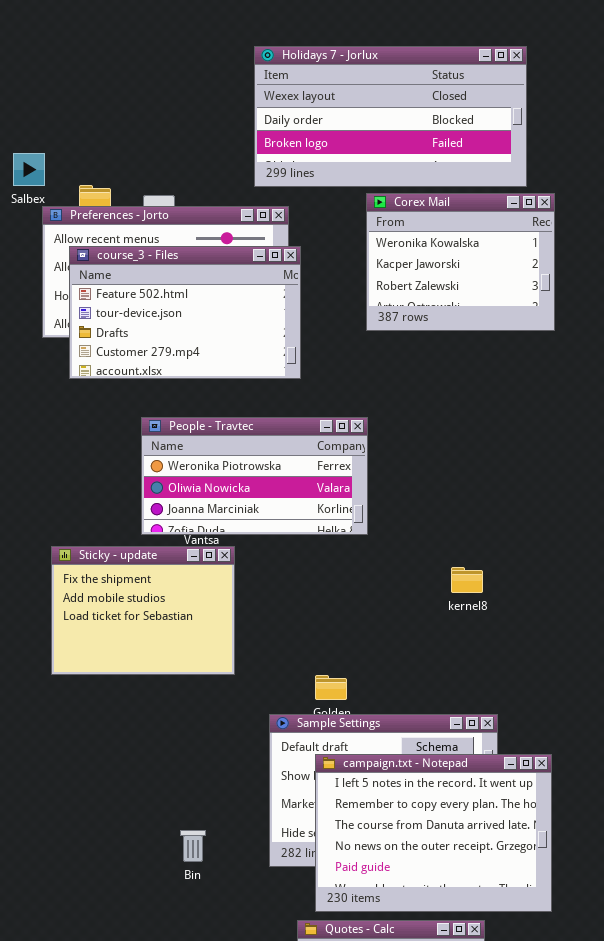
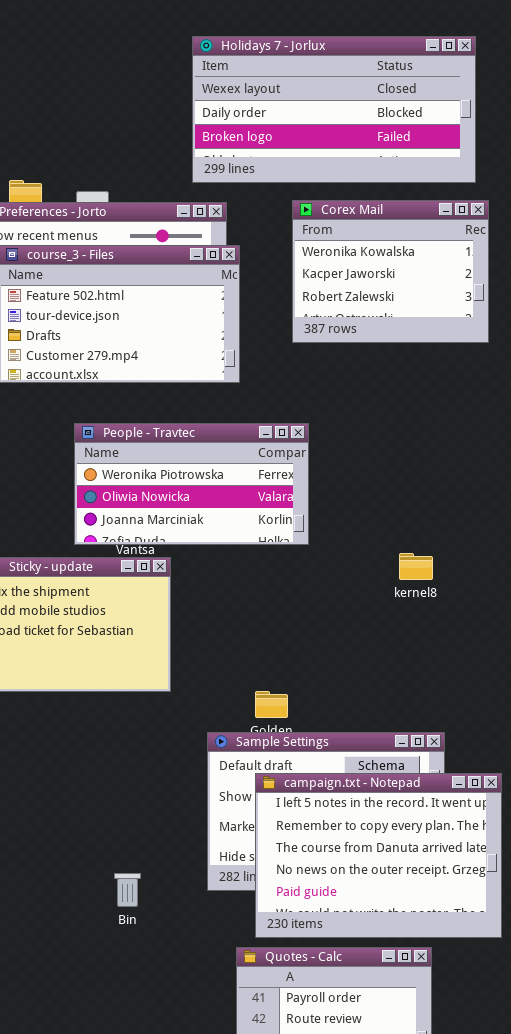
Corex Mail: [366,193,555,331] -> [292,200,489,343], moved
kernel8: [451,567,483,593] -> [399,553,433,580], moved
Bin: [180,830,206,862] -> [114,873,141,907], moved

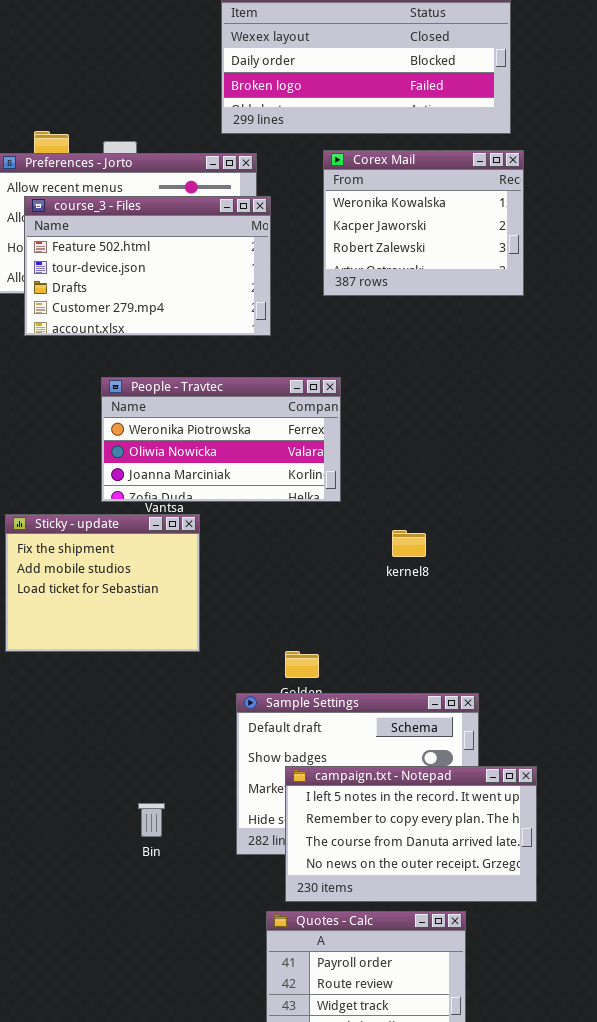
kernel8: [399,553,433,580] -> [392,530,426,557], moved
campaign.txt - Notepad: [255,773,502,938] -> [285,766,537,902], resized
Bin: [114,873,141,907] -> [138,803,165,837], moved

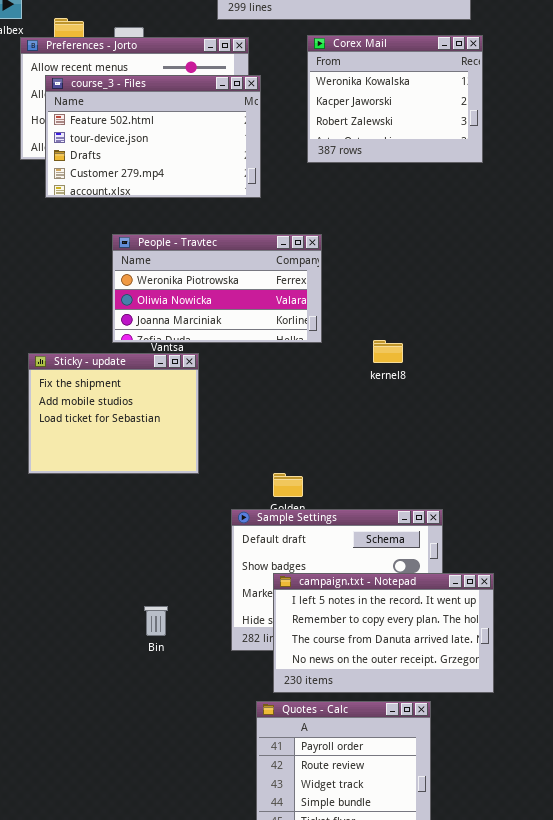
kernel8: [392,530,426,557] -> [373,340,403,363], moved

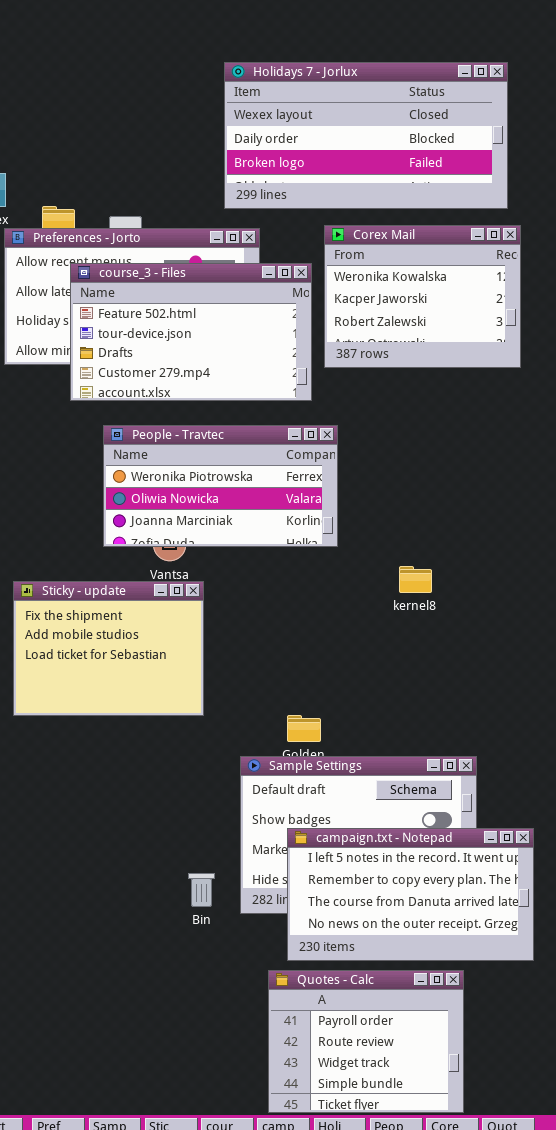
course_3 - Files: [45,75,261,198] -> [70,263,312,401], moved
People - Travtec: [112,234,322,343] -> [103,425,338,547], moved
Bin: [144,606,168,636] -> [188,873,215,907], moved

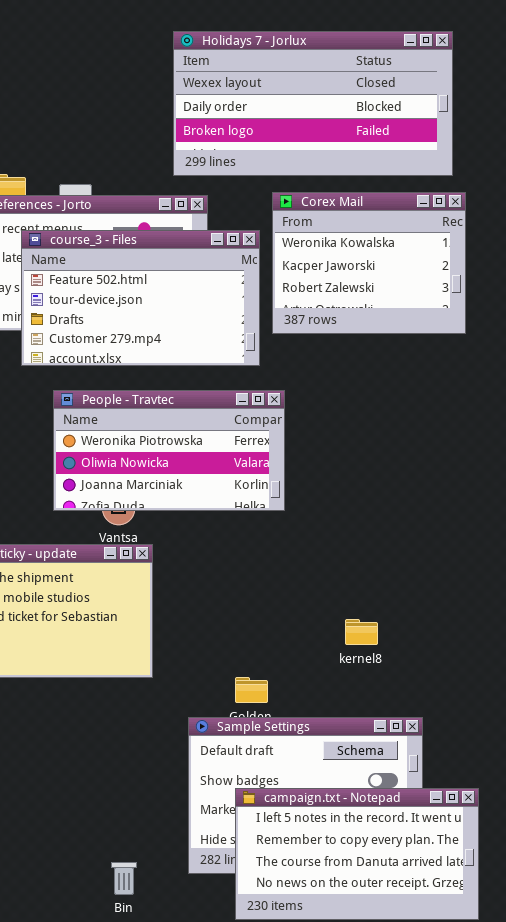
kernel8: [399,566,432,593] -> [345,619,378,645], moved
Bin: [188,873,215,907] -> [111,862,137,895], moved

